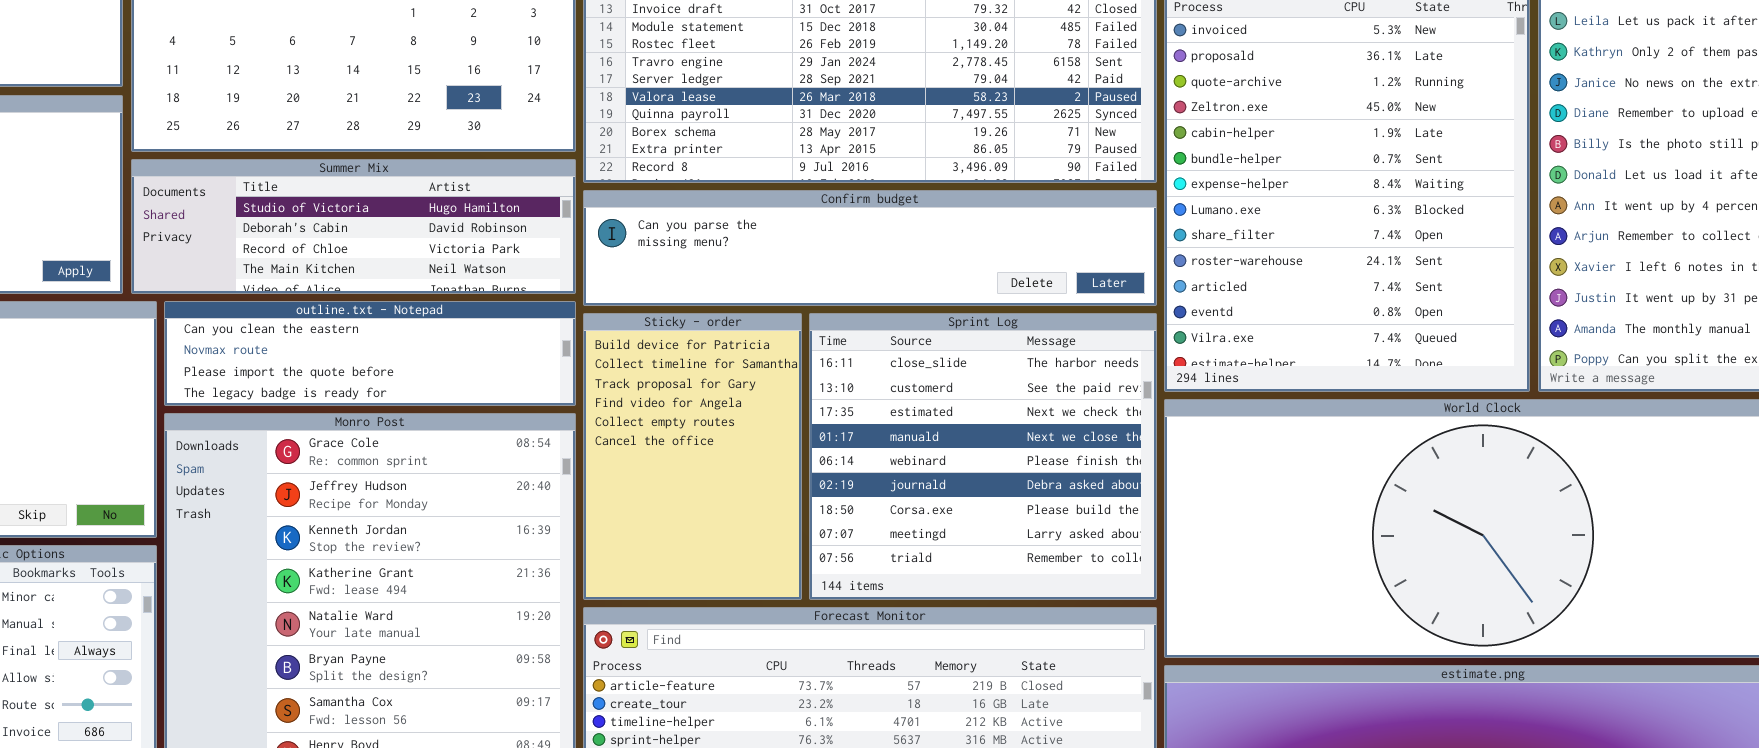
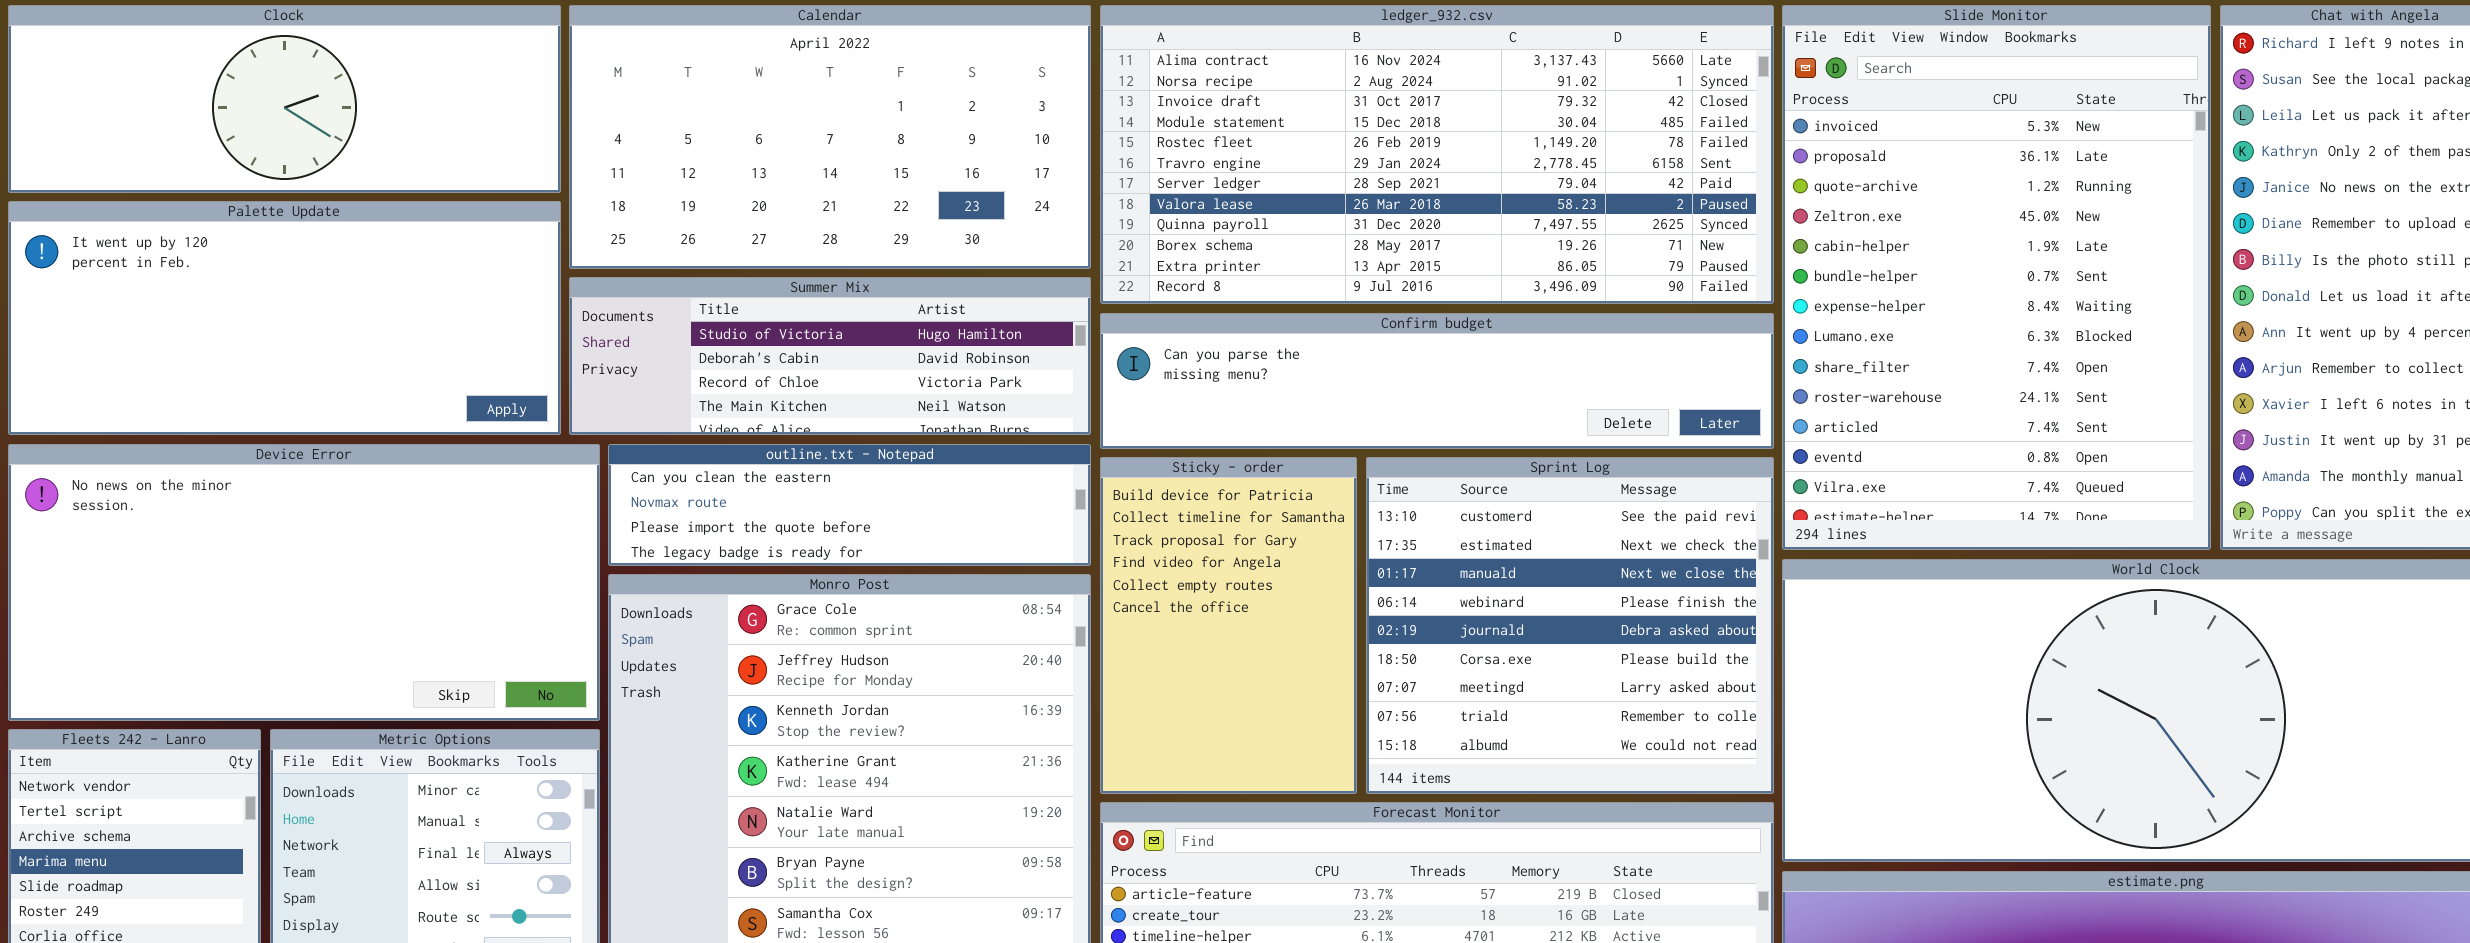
Sprint Log: [809,313,1157,600] -> [1366,457,1774,794], scrolled down 1 row

